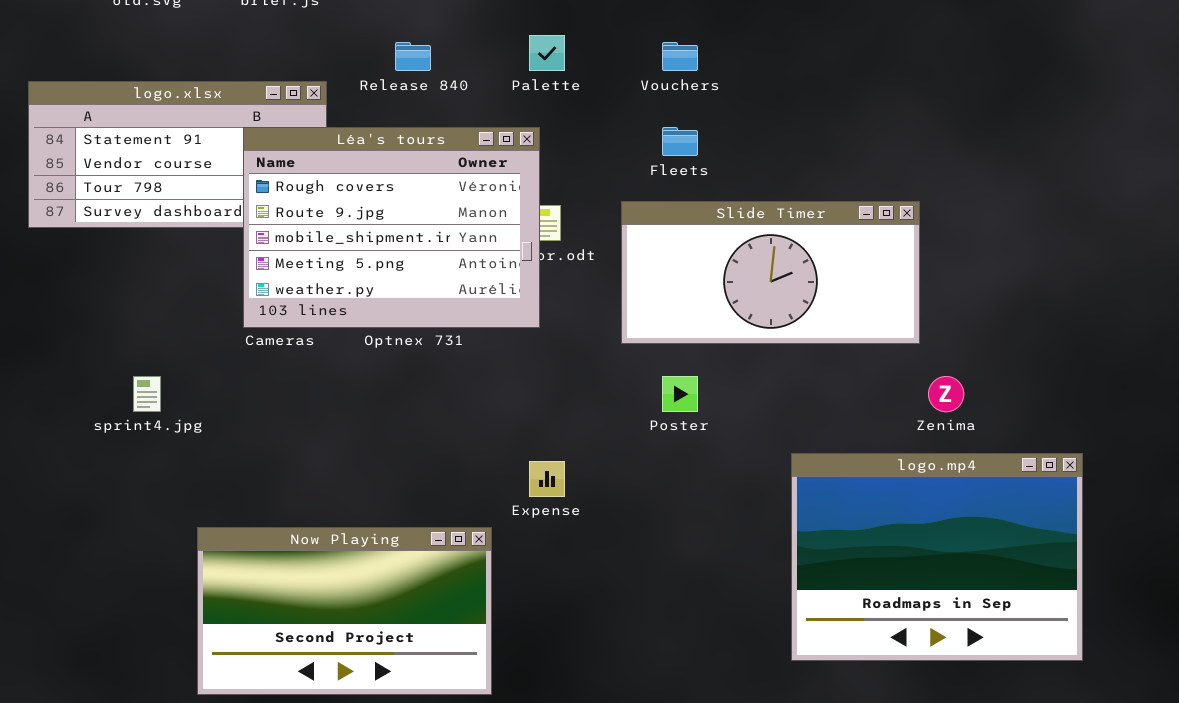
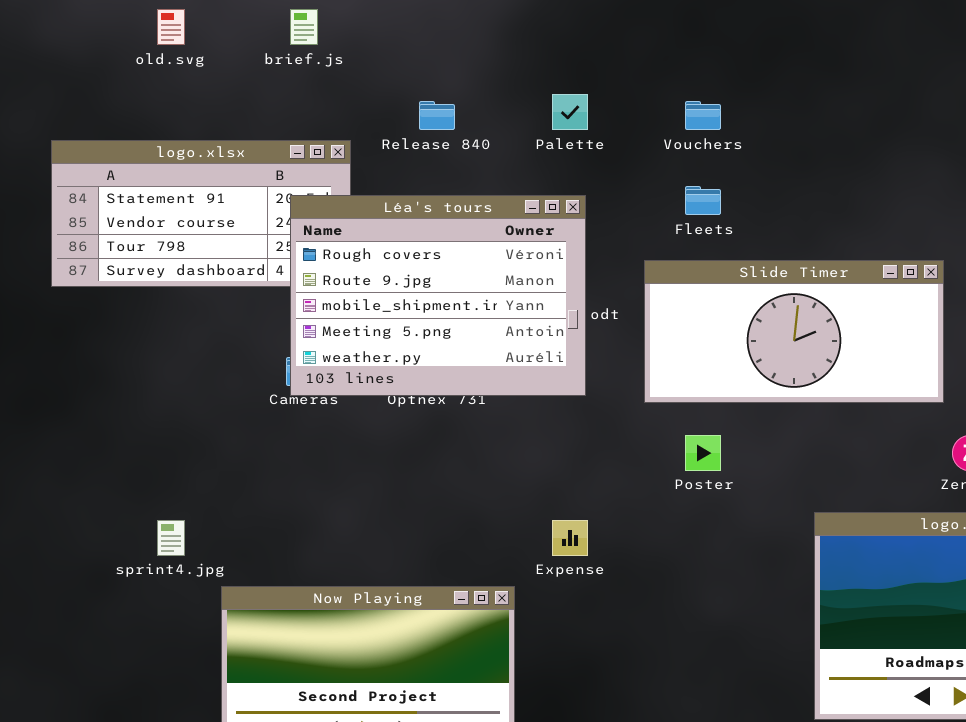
Léa's tours: [243,127,540,328] -> [290,195,586,396], moved
sprint4.jpg: [133,376,161,412] -> [157,520,185,556], moved

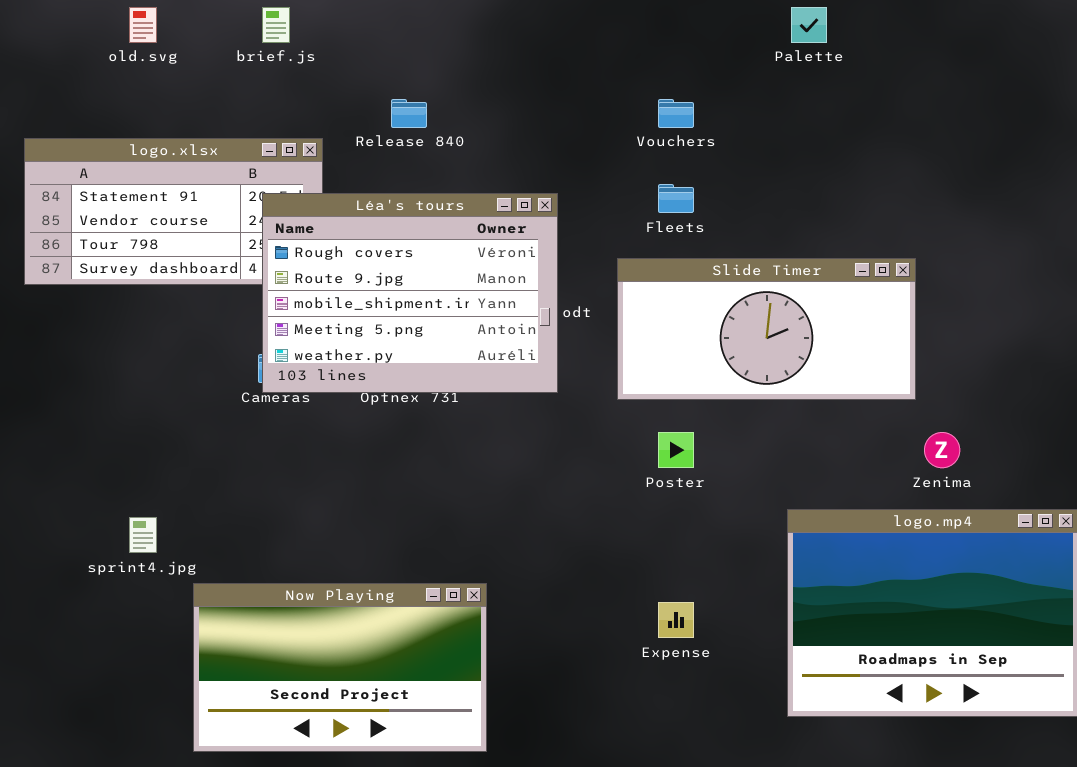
Palette: [552,94,588,130] -> [791,7,827,43], moved
Expense: [552,520,588,556] -> [658,602,694,638], moved

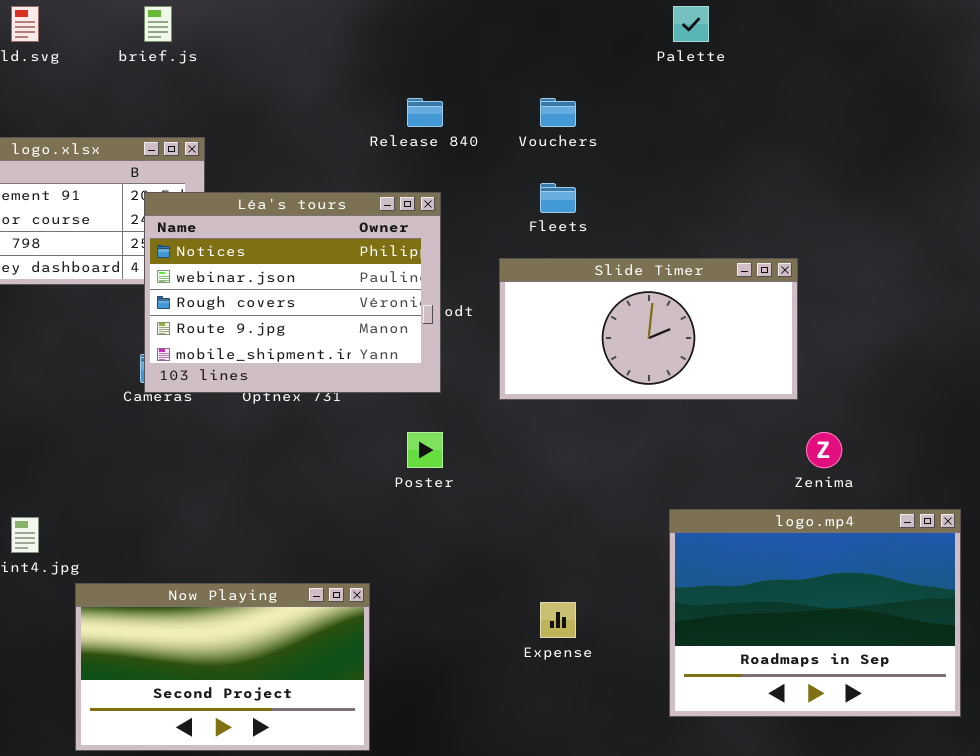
Release 840: [391,99,427,128] -> [407,98,443,127], moved
Léa's tours: [262,193,558,393] -> [144,192,441,393], scrolled up 2 rows
Poster: [658,432,694,468] -> [407,432,443,468], moved

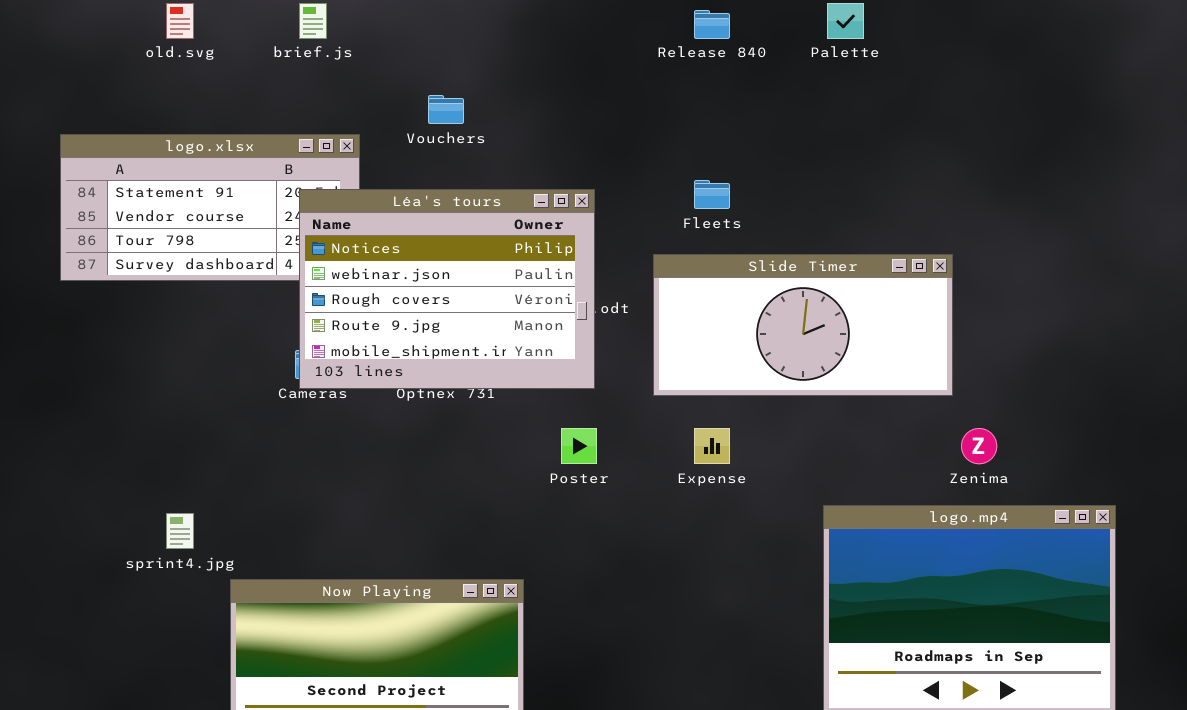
Release 840: [407,98,443,127] -> [694,10,730,39], moved
Vouchers: [540,98,576,127] -> [428,95,464,124], moved
Expense: [540,602,576,638] -> [694,428,730,464], moved

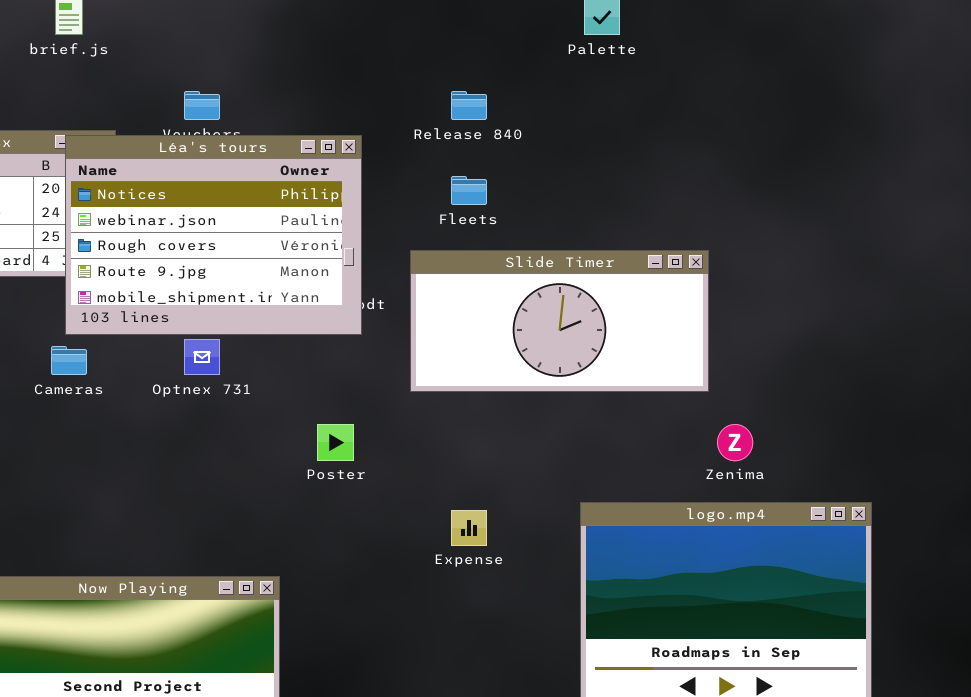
Release 840: [694,10,730,39] -> [451,91,487,120], moved
Léa's tours: [299,189,595,389] -> [65,135,362,335], moved
Expense: [694,428,730,464] -> [451,510,487,546], moved

